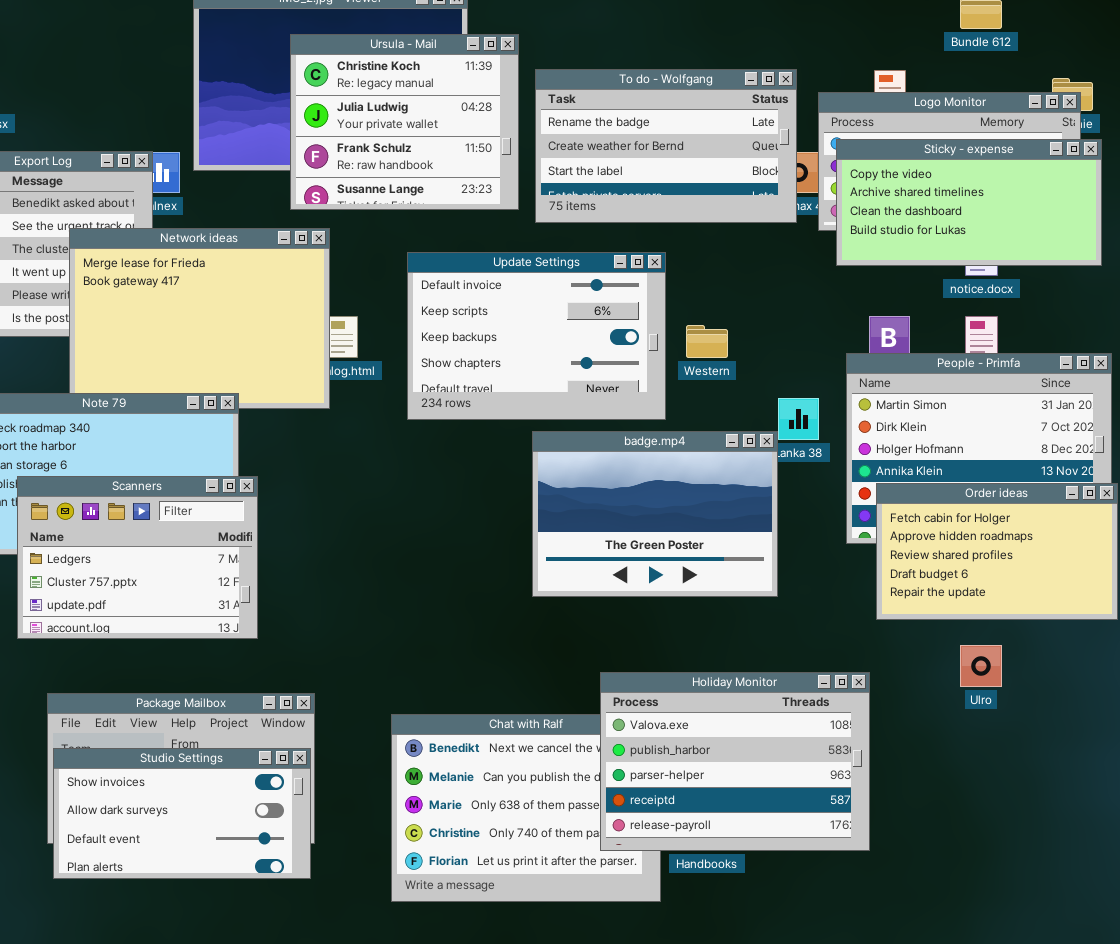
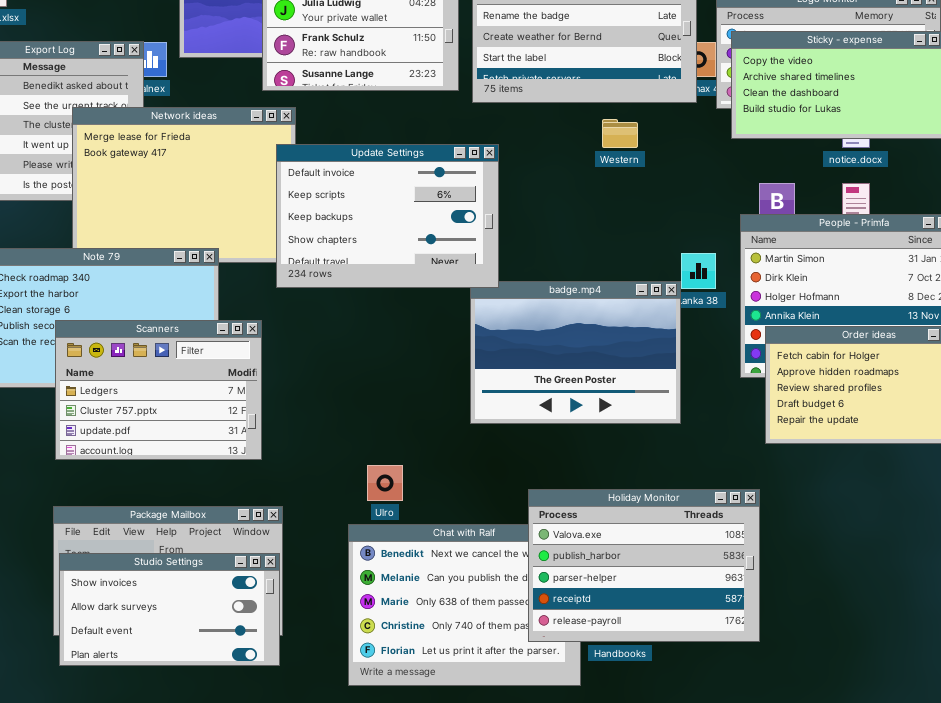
Update Settings: [407,252,666,420] -> [276,144,499,288], moved
Western: [686,325,728,358] -> [602,119,638,148], moved
Scanners: [17,476,258,639] -> [55,320,262,460], moved
Ulro: [960,645,1002,687] -> [367,465,403,501], moved

